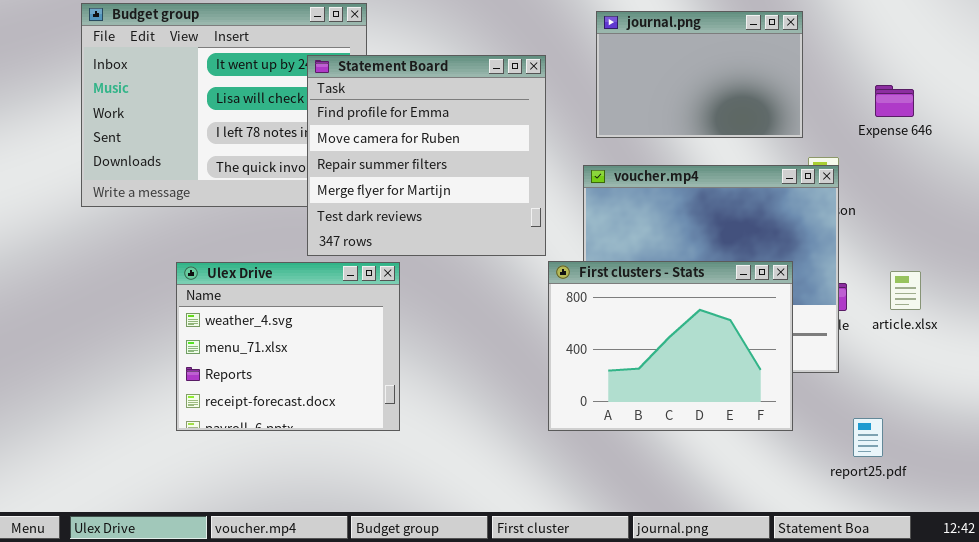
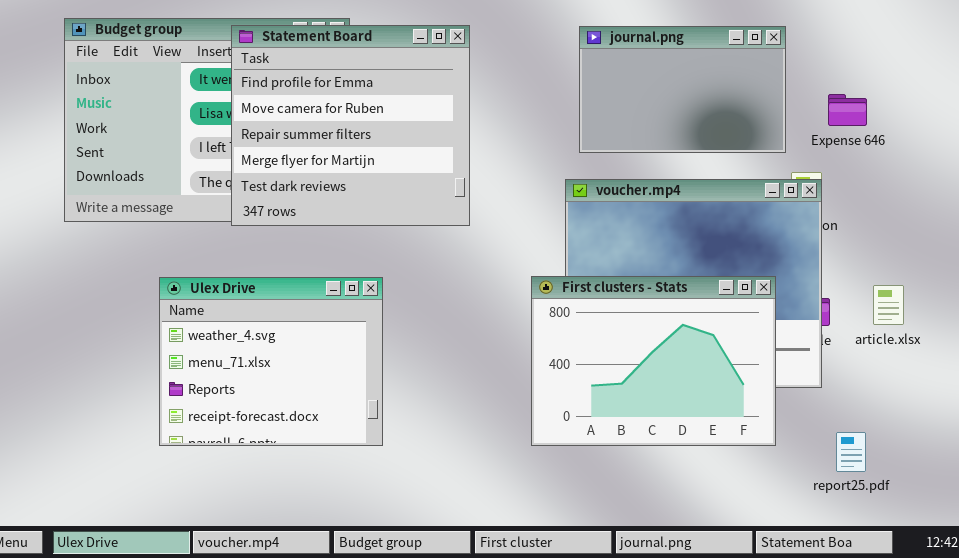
Statement Board: [307,55,546,256] -> [231,25,470,226], moved
Expense 646: [875,85,914,117] -> [828,94,867,126], moved

